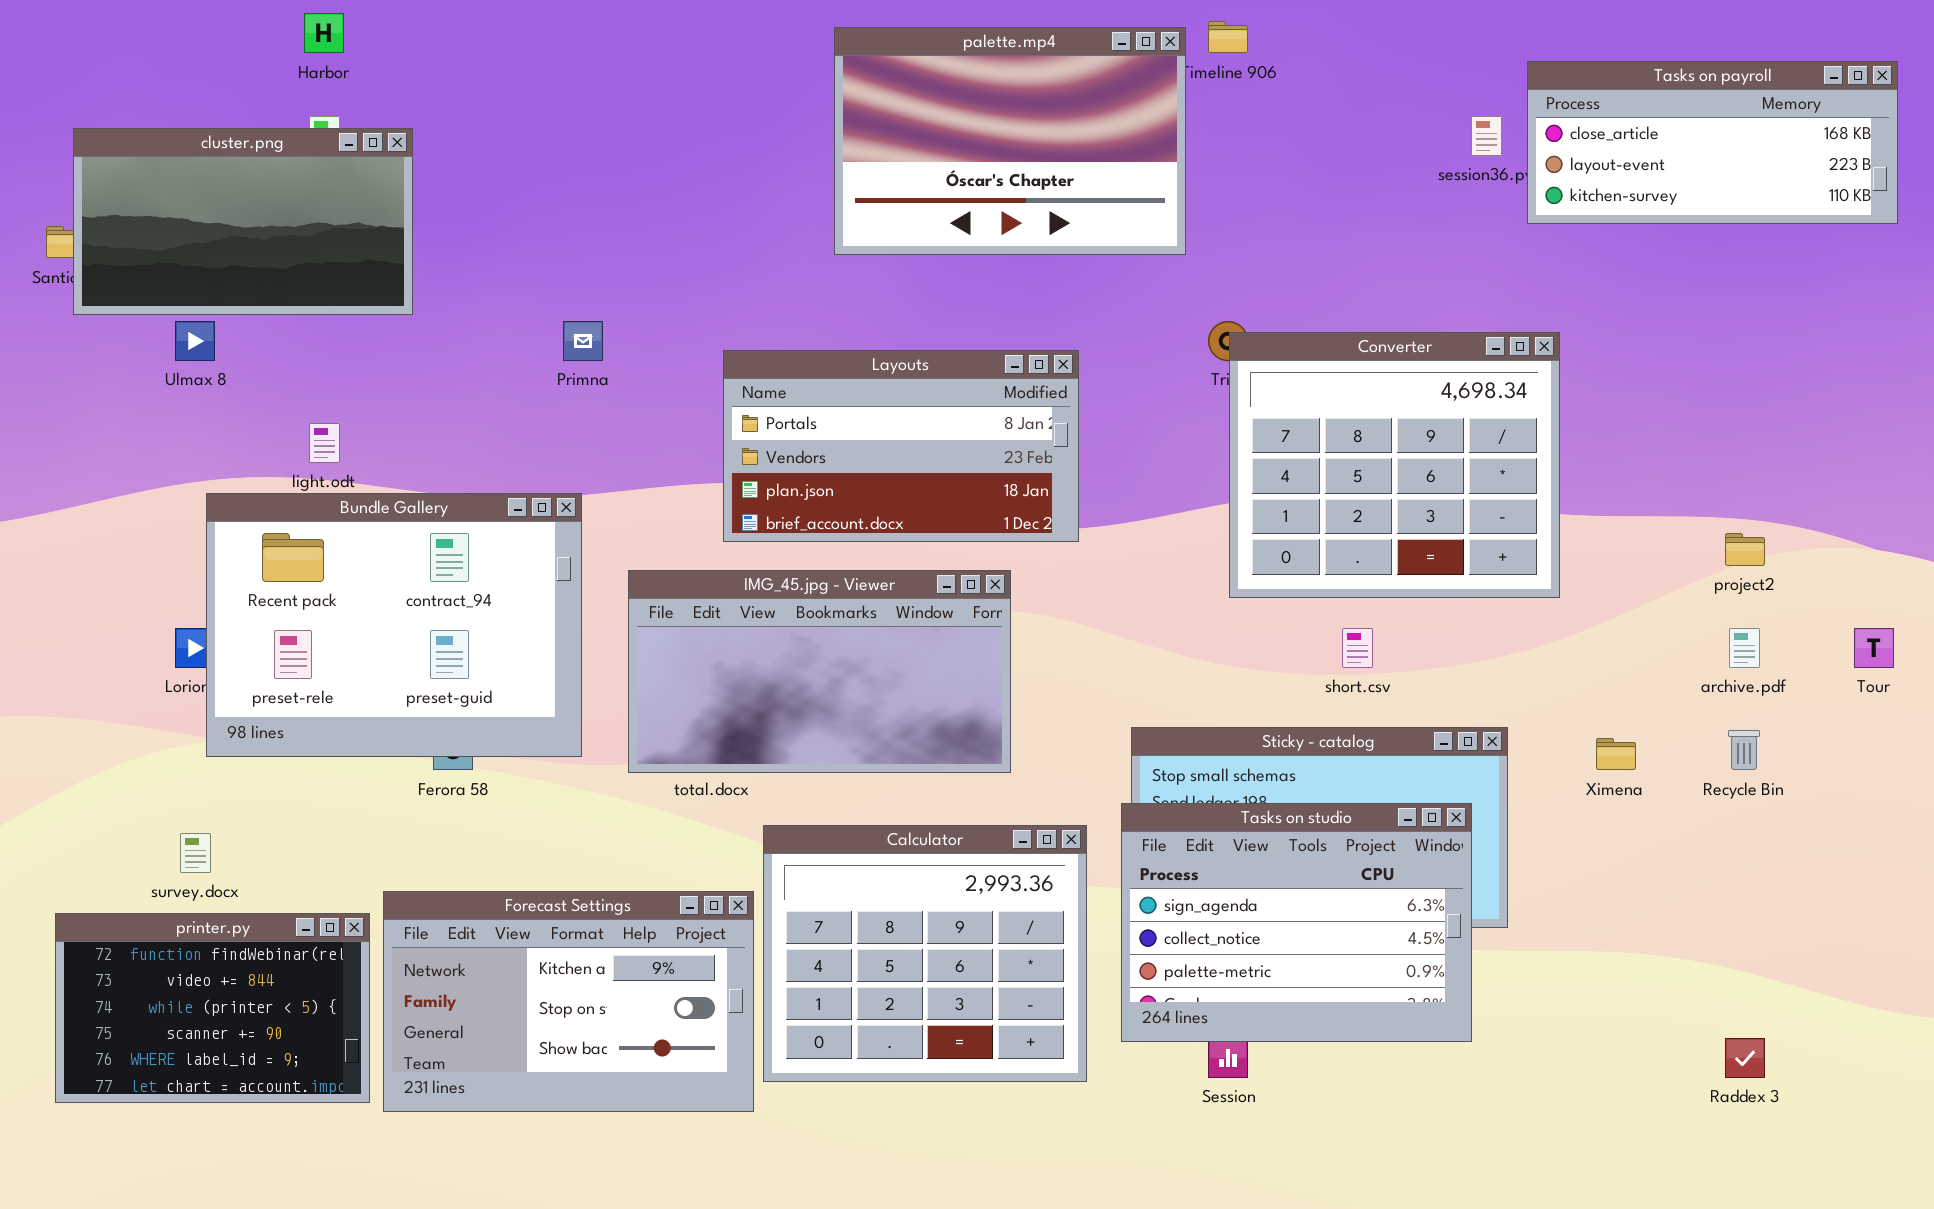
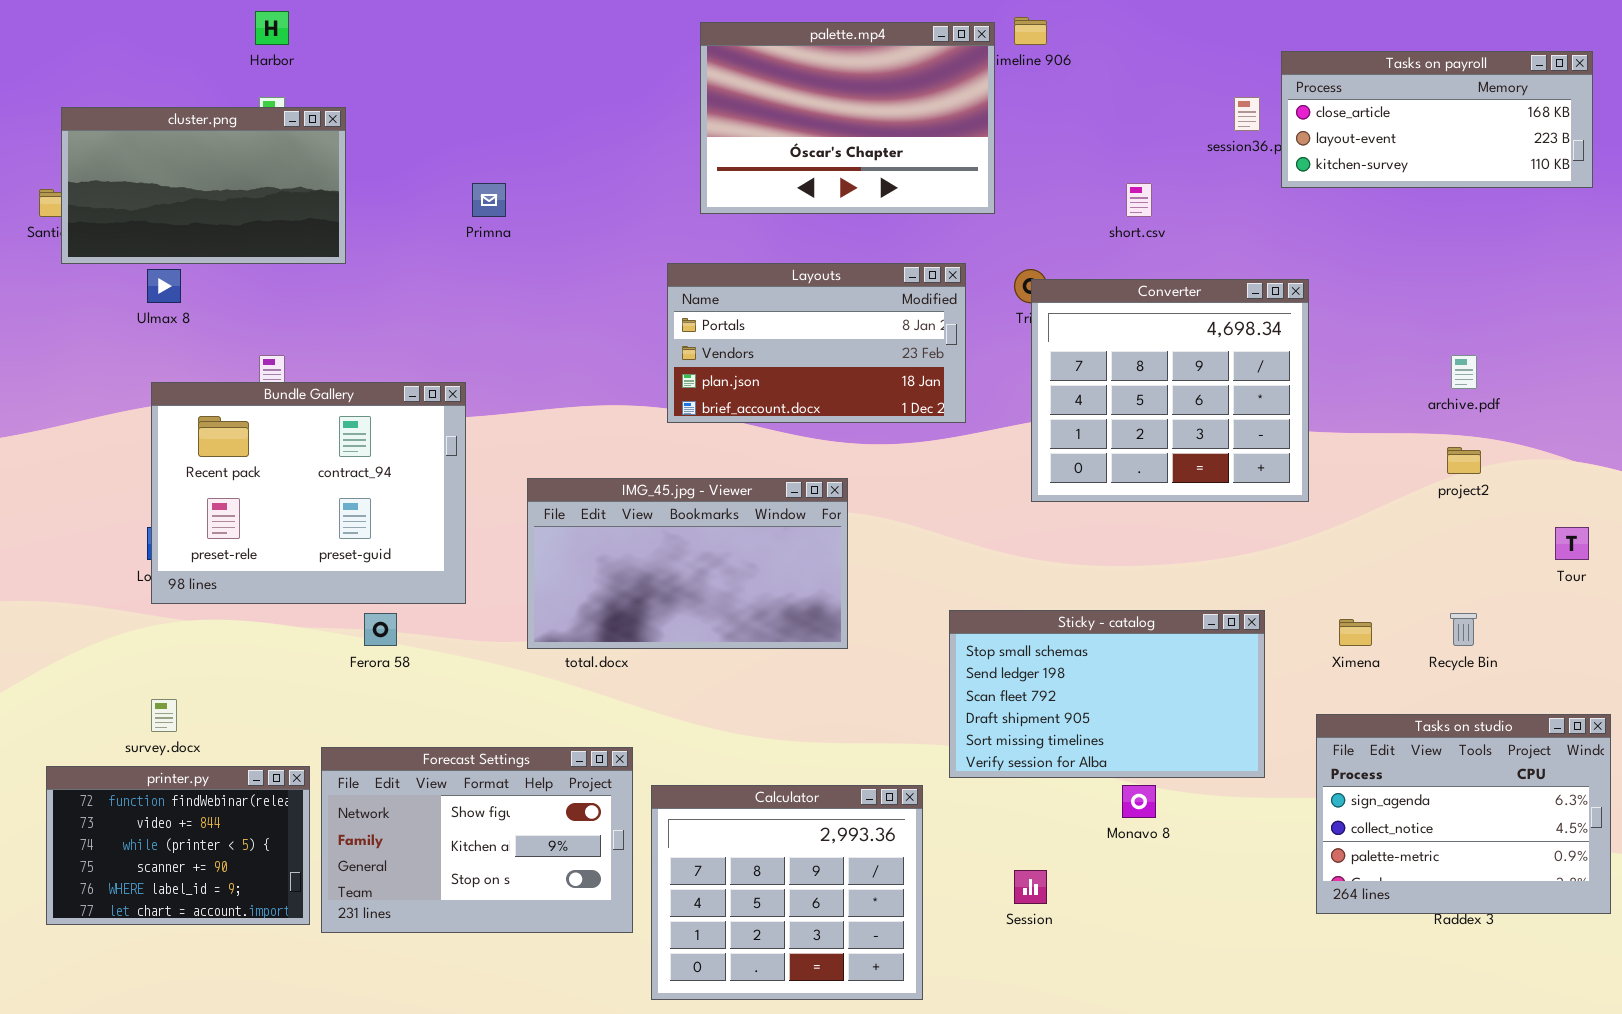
Primna: [563,321,603,361] -> [472,183,506,217], moved
Layouts: [723,350,1079,542] -> [667,263,966,423], moved
Bundle Gallery: [206,493,582,757] -> [151,382,466,604], moved
short.csv: [1342,628,1373,668] -> [1126,183,1152,217], moved
archive.pdf: [1729,628,1760,668] -> [1451,355,1477,389], moved
Tasks on studio: [1121,803,1472,1042] -> [1316,714,1611,914], moved
Calculator: [763,825,1087,1082] -> [651,785,923,1000], moved
Forecast Settings: [383,891,754,1112] -> [321,747,633,933], scrolled up 1 row

